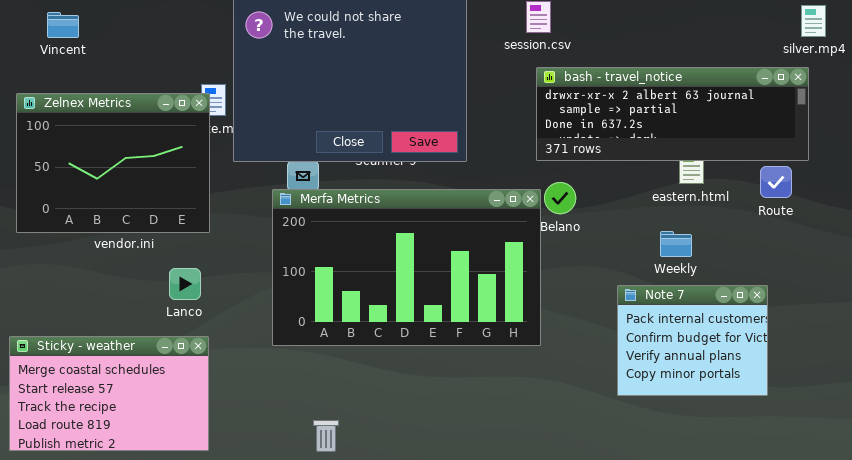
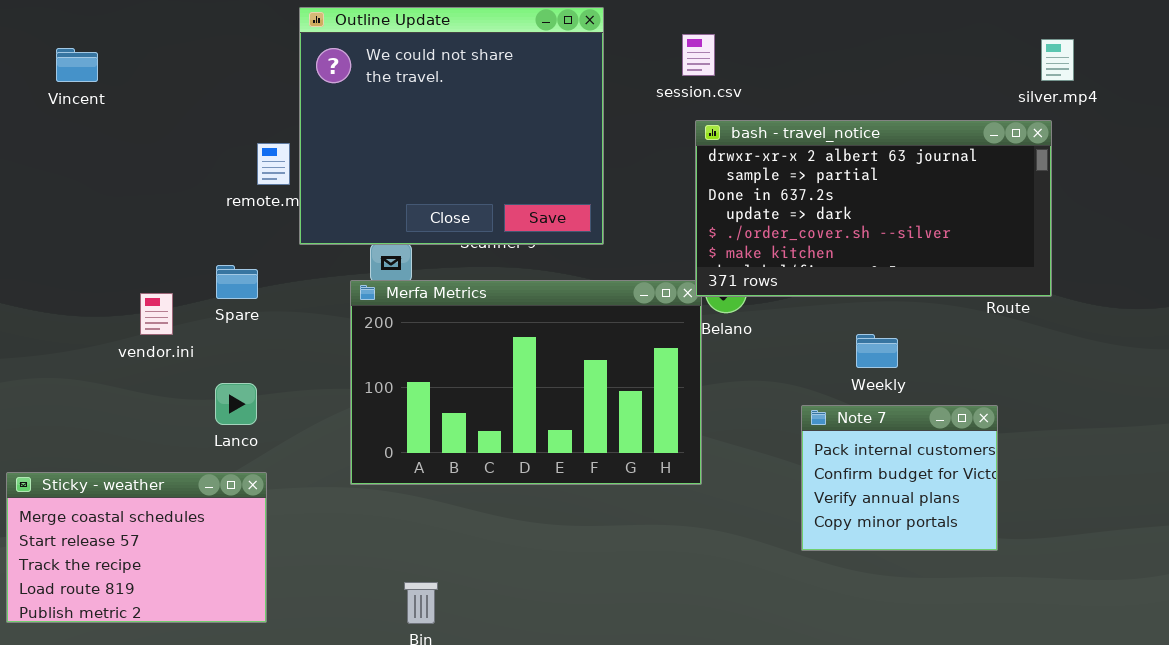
bash - travel_notice: [536,67,809,161] -> [695,120,1052,297], resized
Zelnex Metrics: [16,93,210,233] -> none, closed

